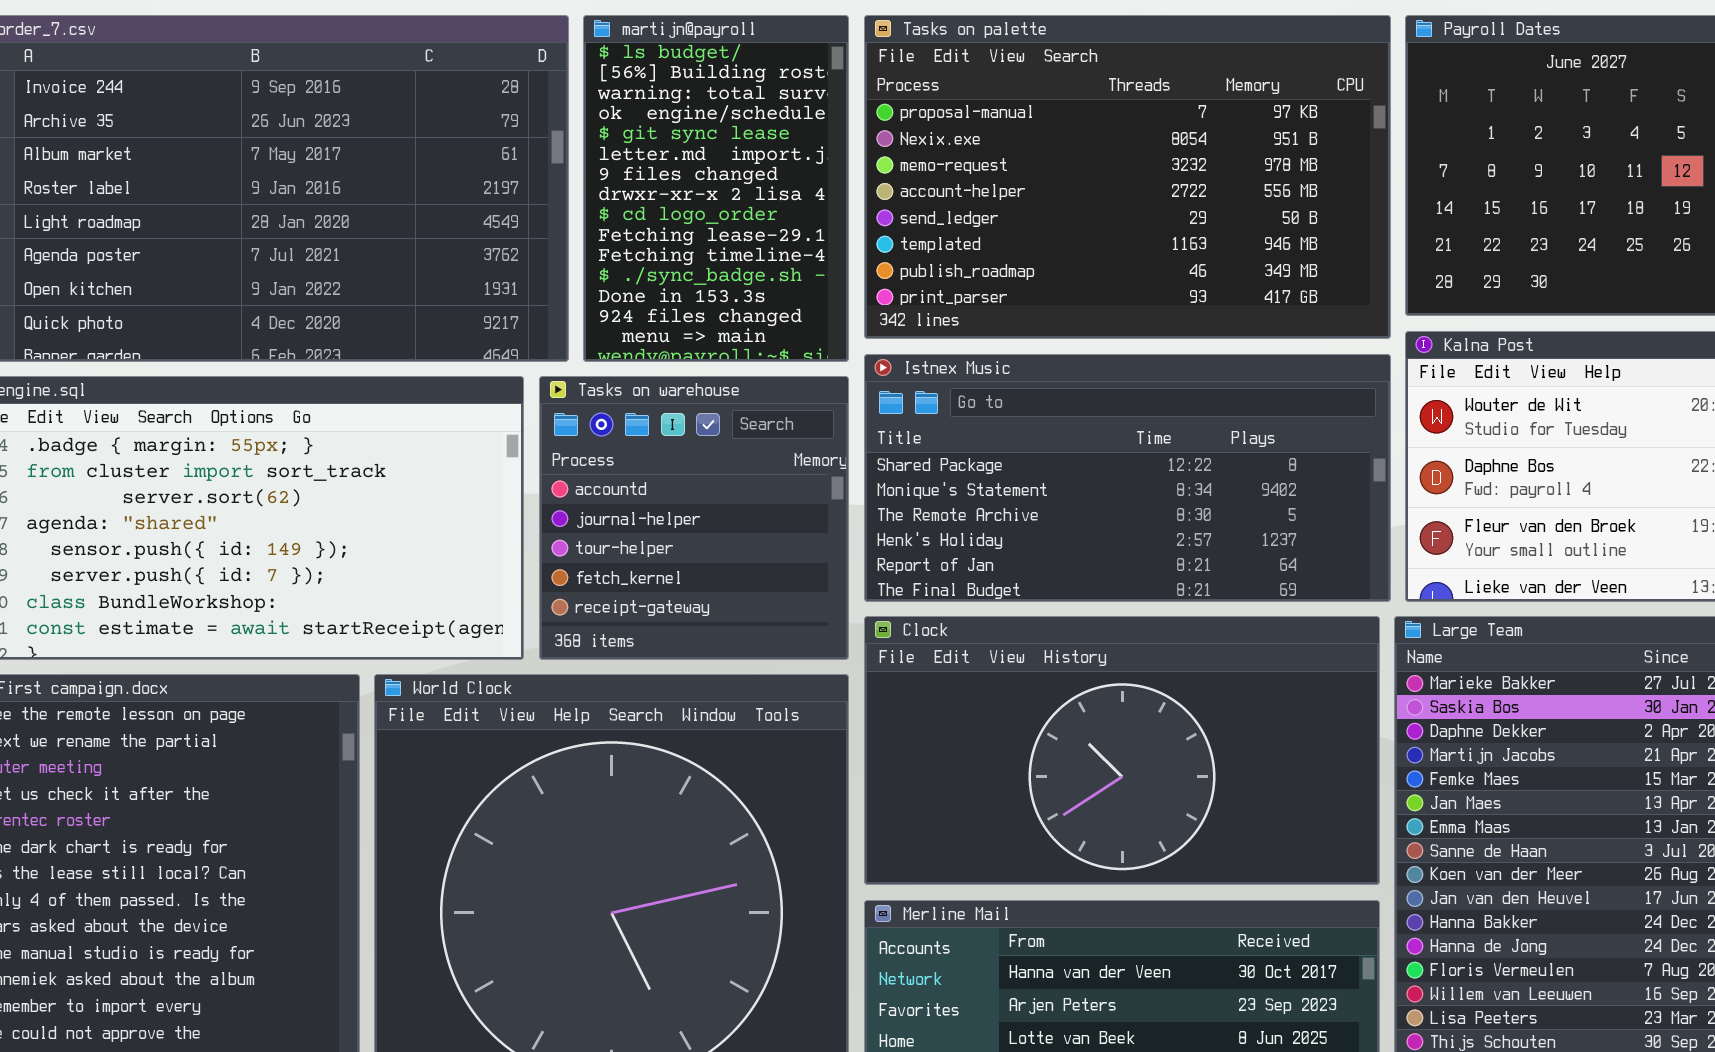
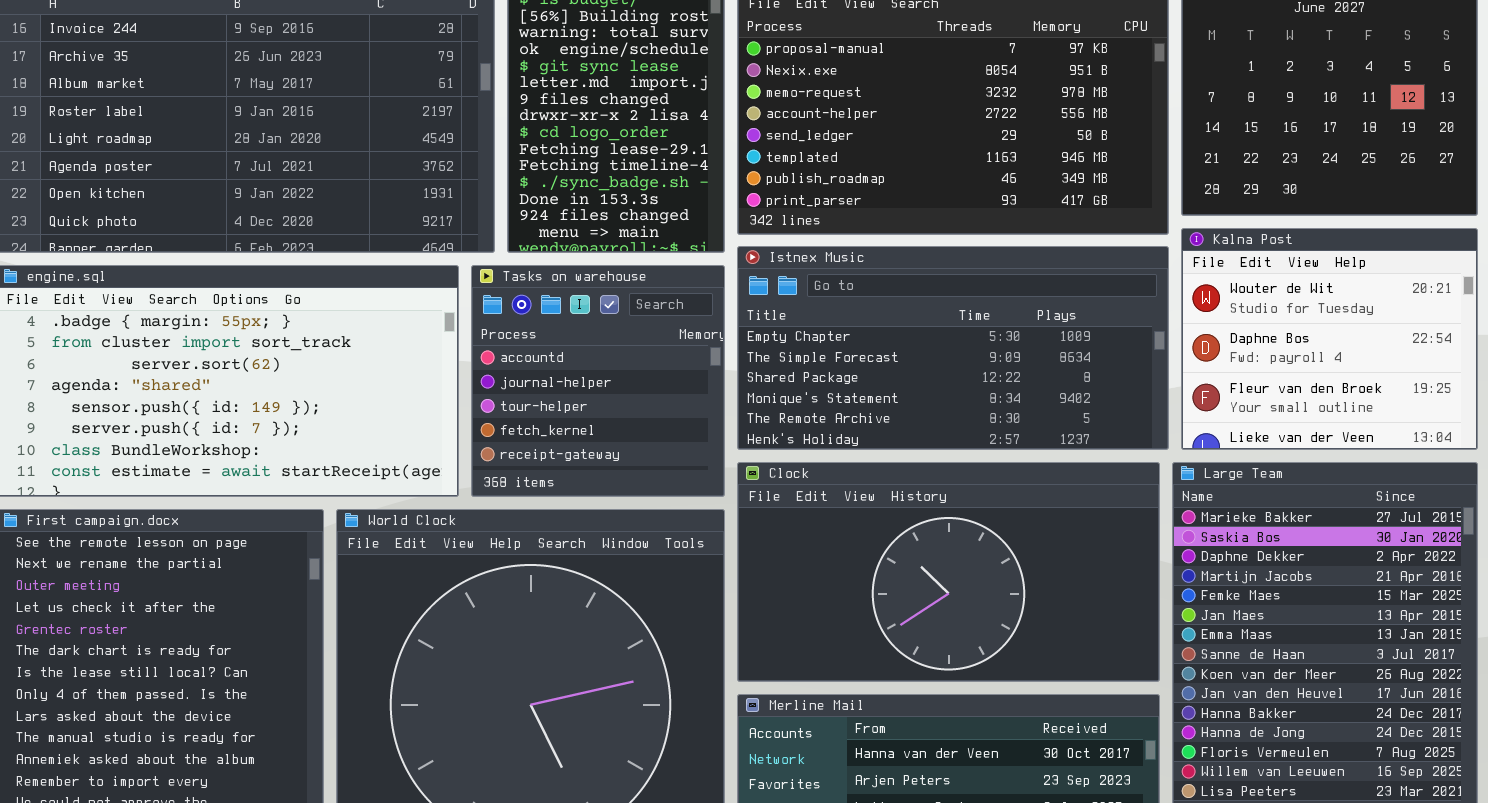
Istnex Music: [864,354,1391,602] -> [737,246,1169,450], scrolled up 2 rows

